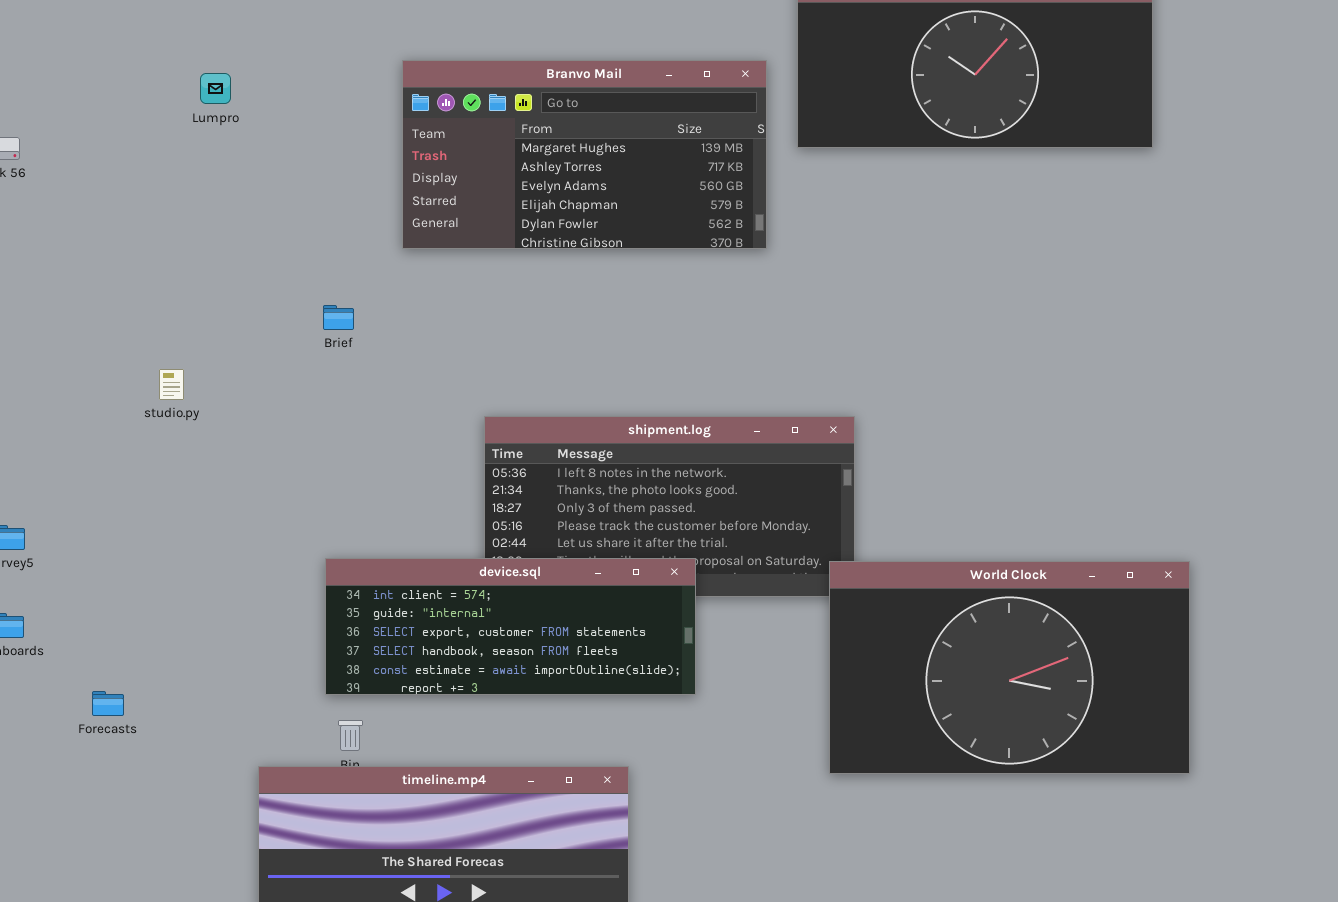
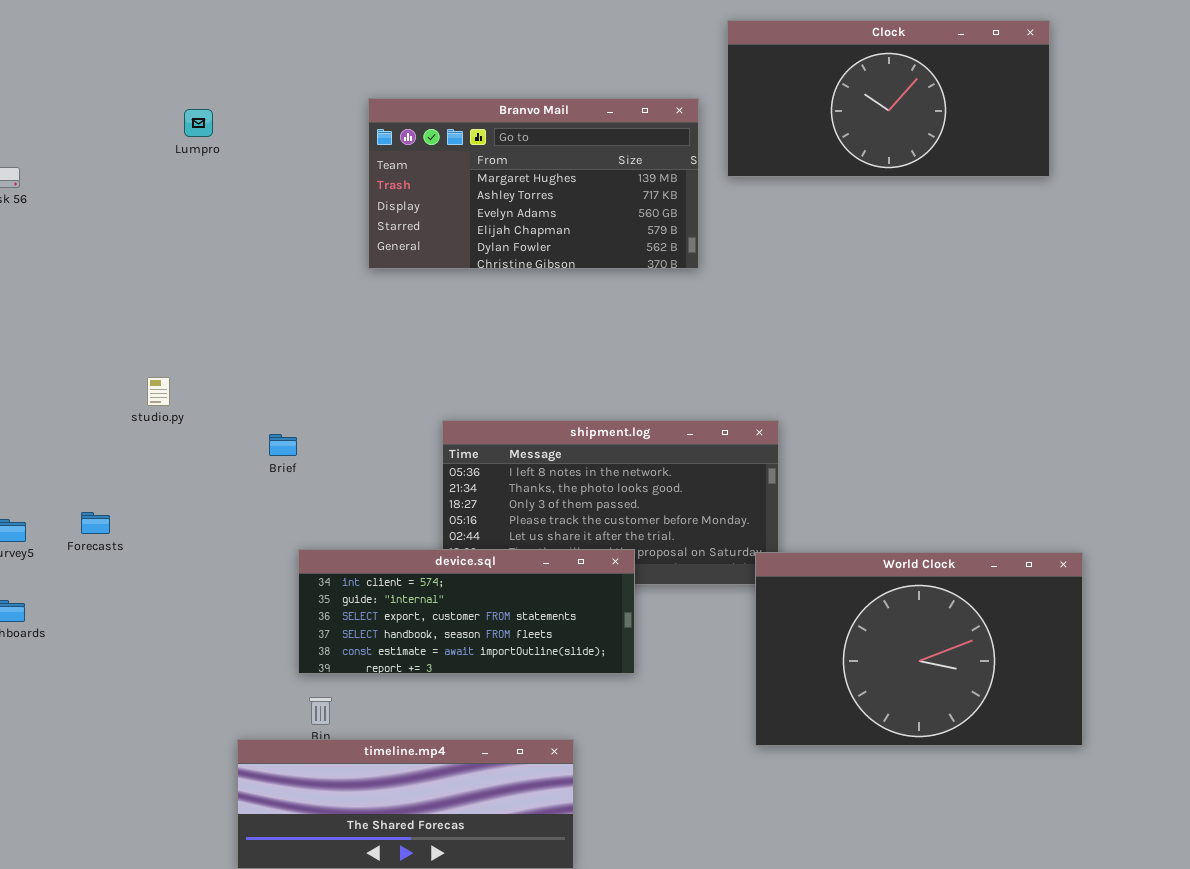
Brief: [323,305,354,330] -> [269,434,297,456], moved
Forecasts: [92,691,124,716] -> [81,512,110,534], moved

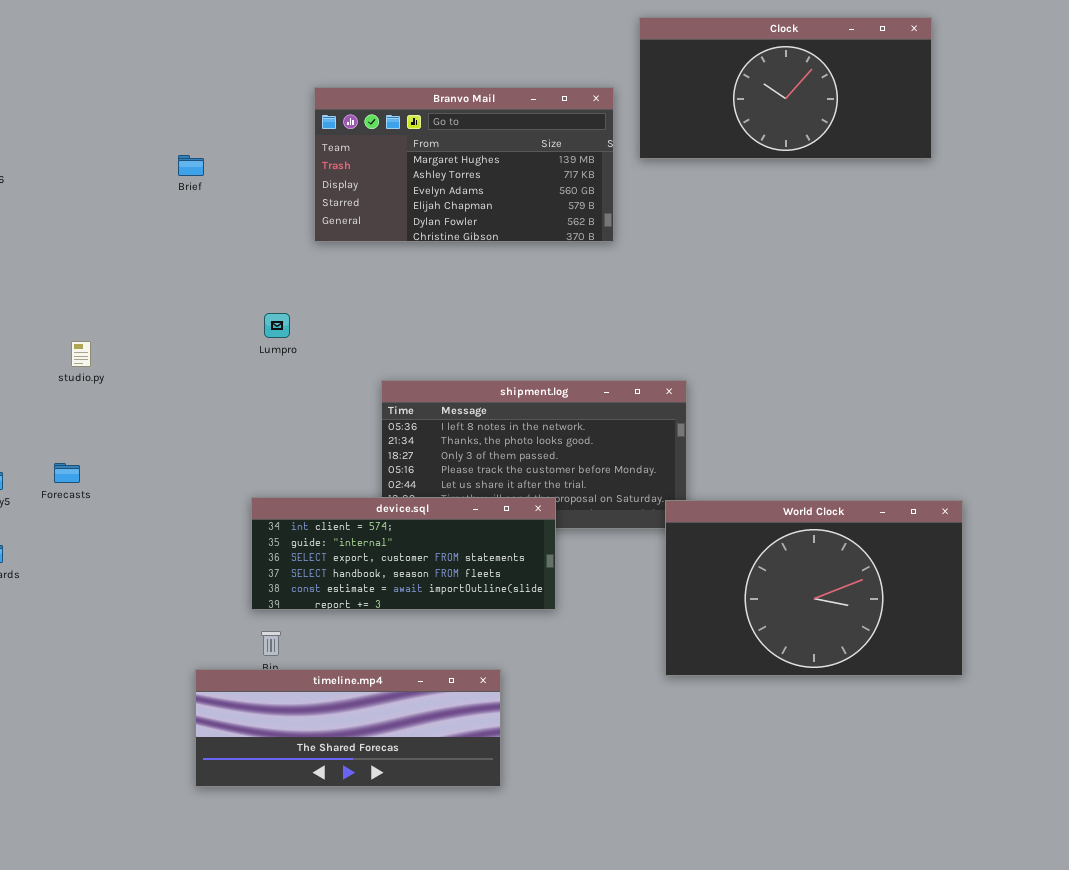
Lumpro: [184,109,213,137] -> [264,313,290,338], moved
studio.py: [147,377,170,406] -> [71,341,91,367], moved
Brief: [269,434,297,456] -> [178,155,204,176], moved

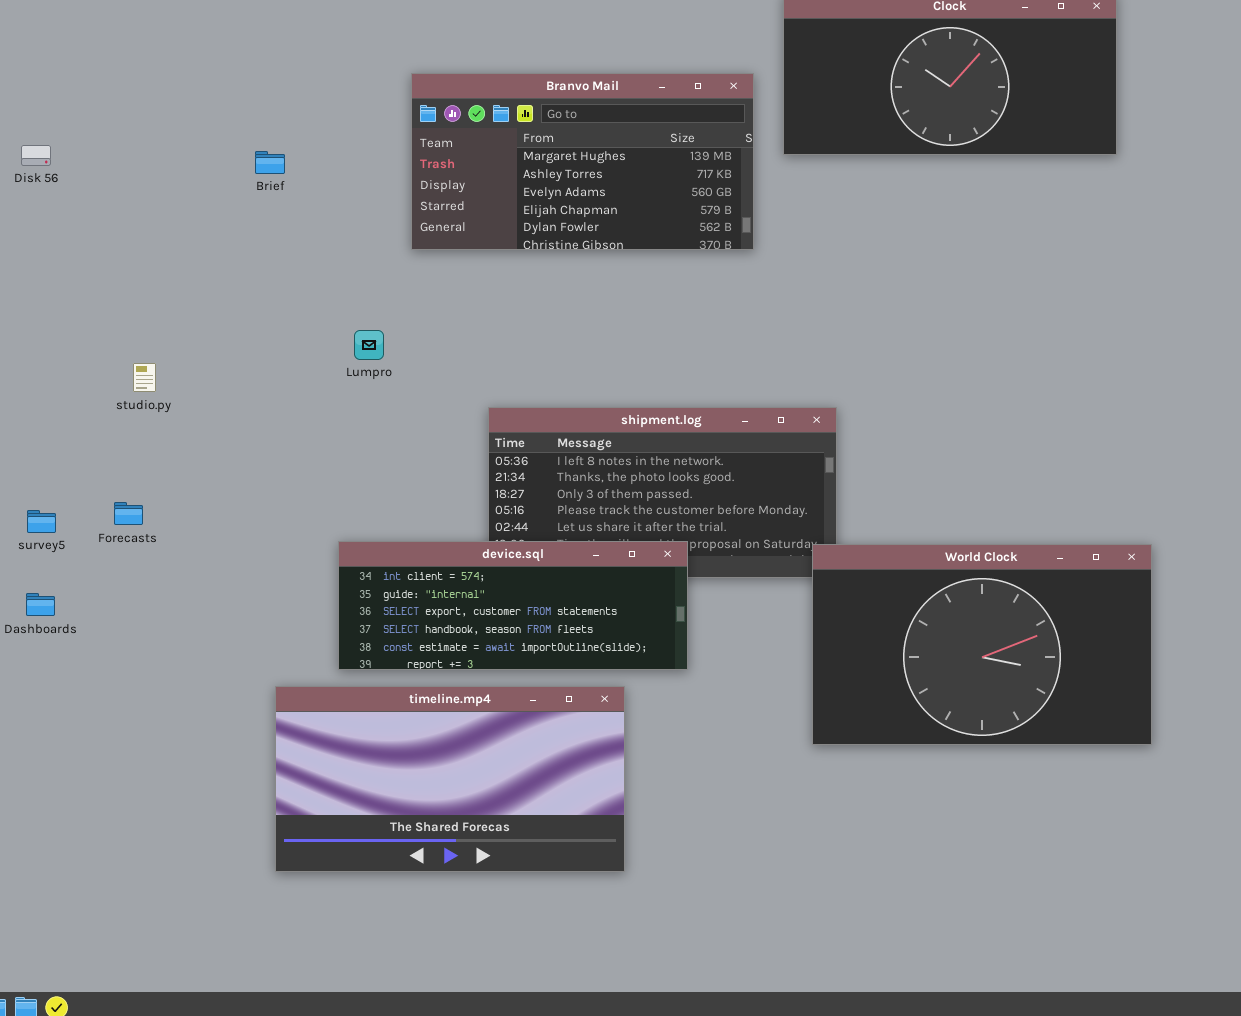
timeline.mp4: [195,669,501,787] -> [275,686,625,872], resized

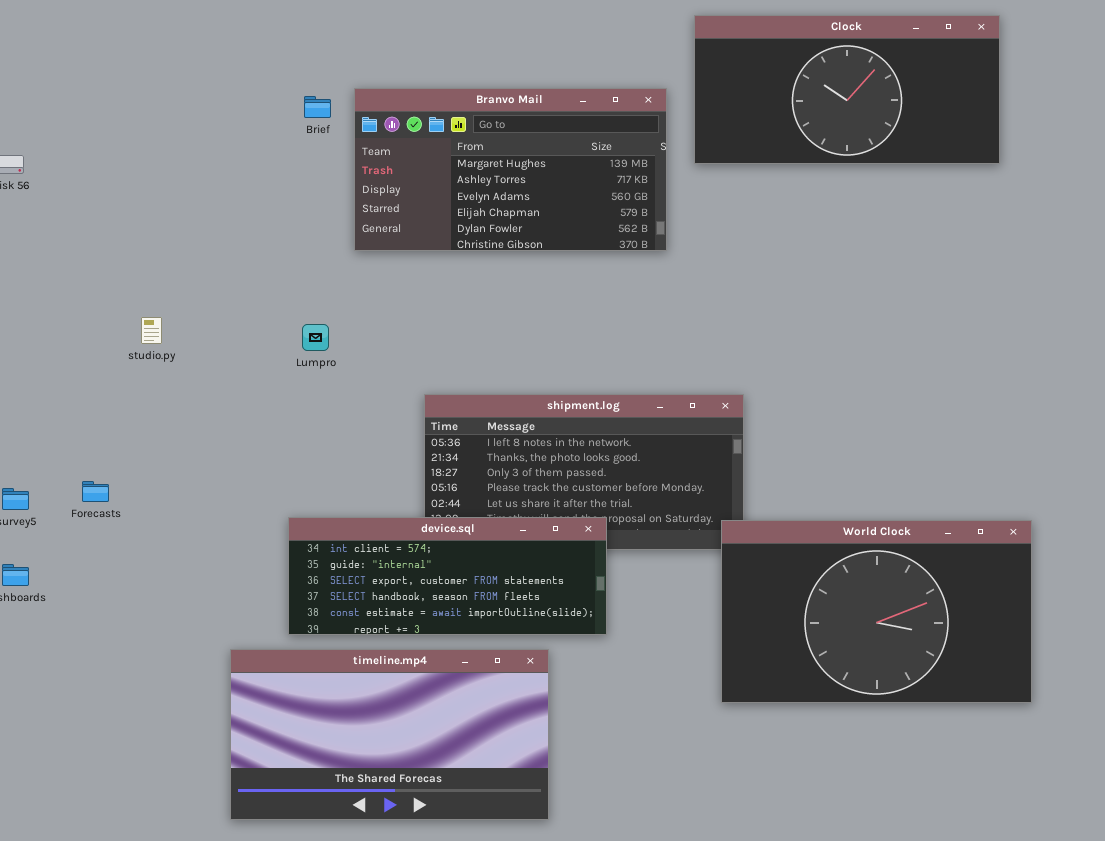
Brief: [255,151,285,174] -> [304,96,331,118], moved
studio.py: [133,363,156,392] -> [141,317,162,344], moved

